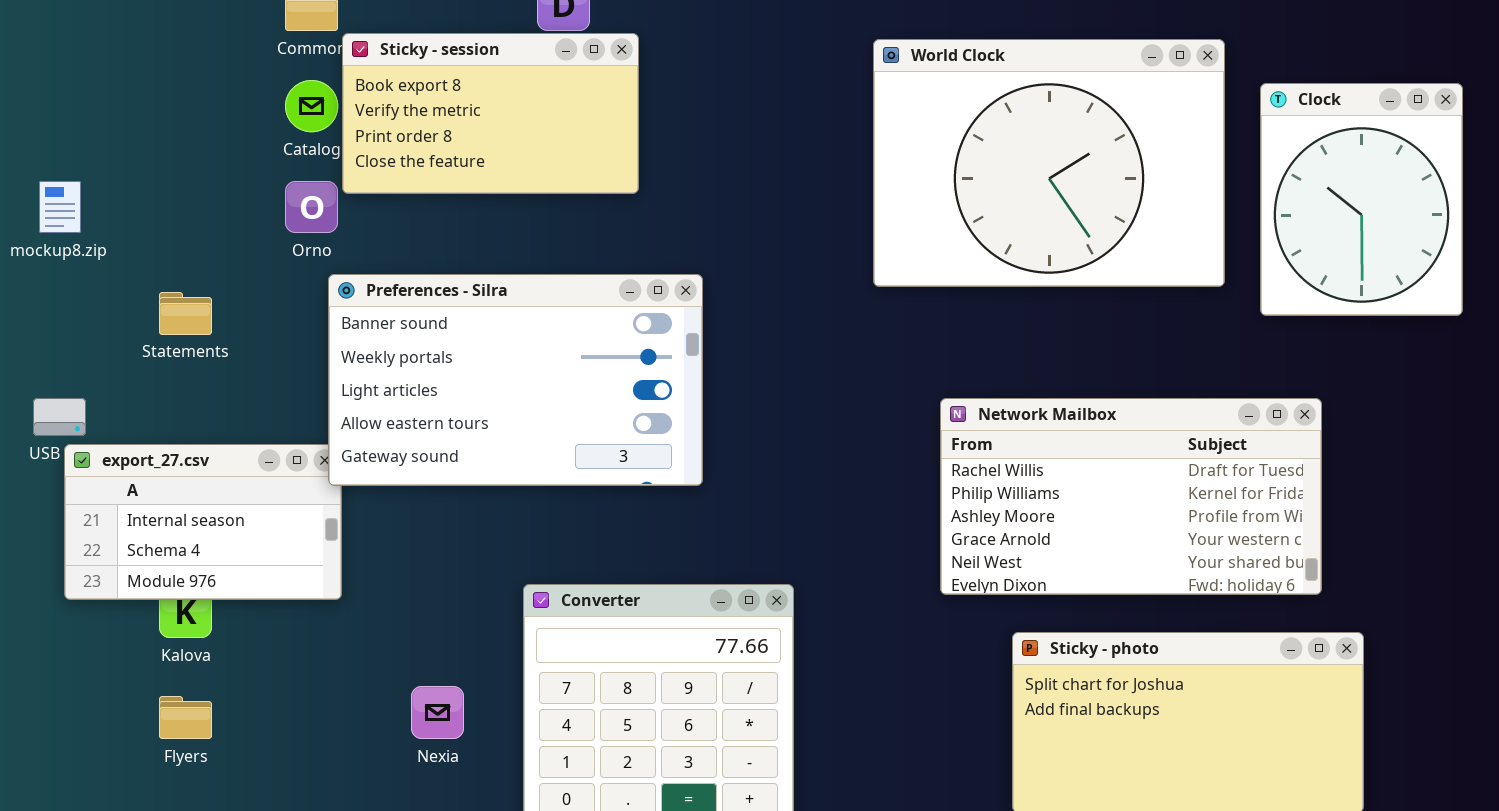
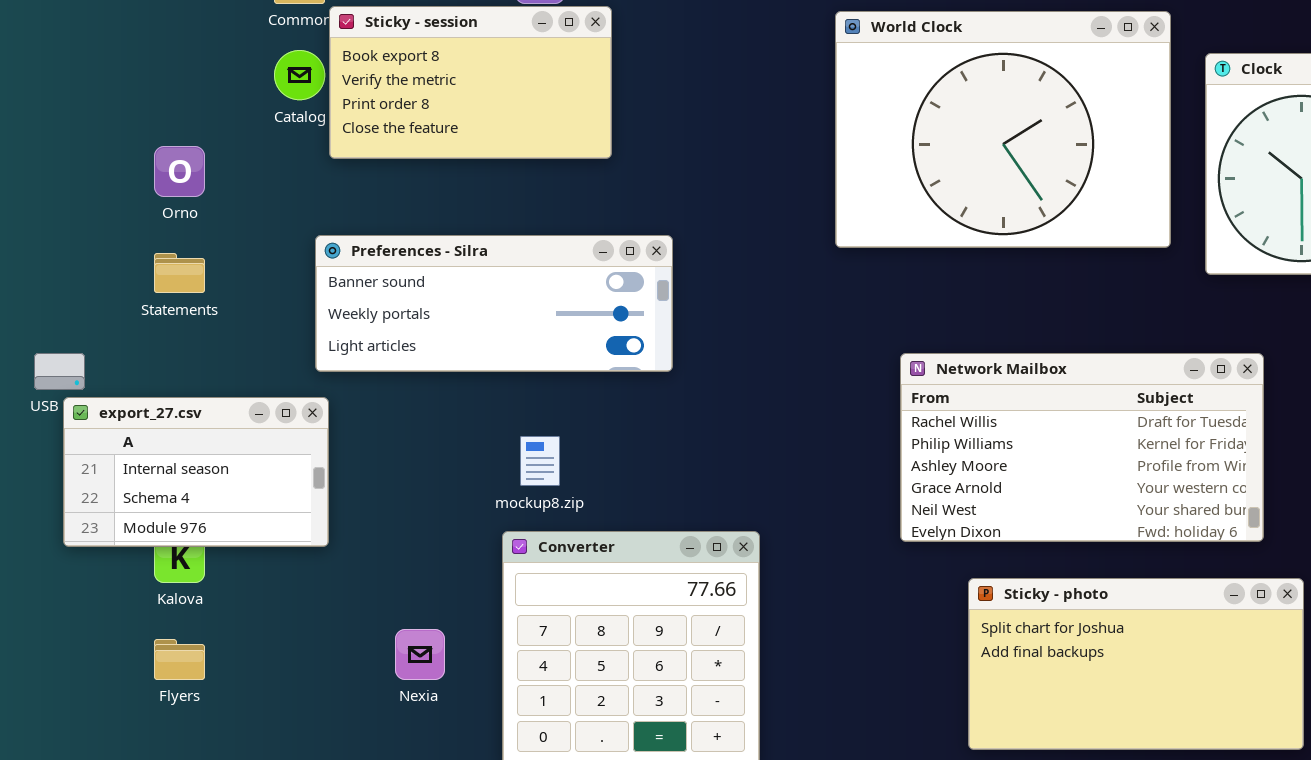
mockup8.zip: [39,181,81,233] -> [520,436,560,486], moved
Orno: [285,181,338,233] -> [154,146,205,197], moved
Preferences - Silra: [328,274,703,486] -> [315,235,673,372], resized

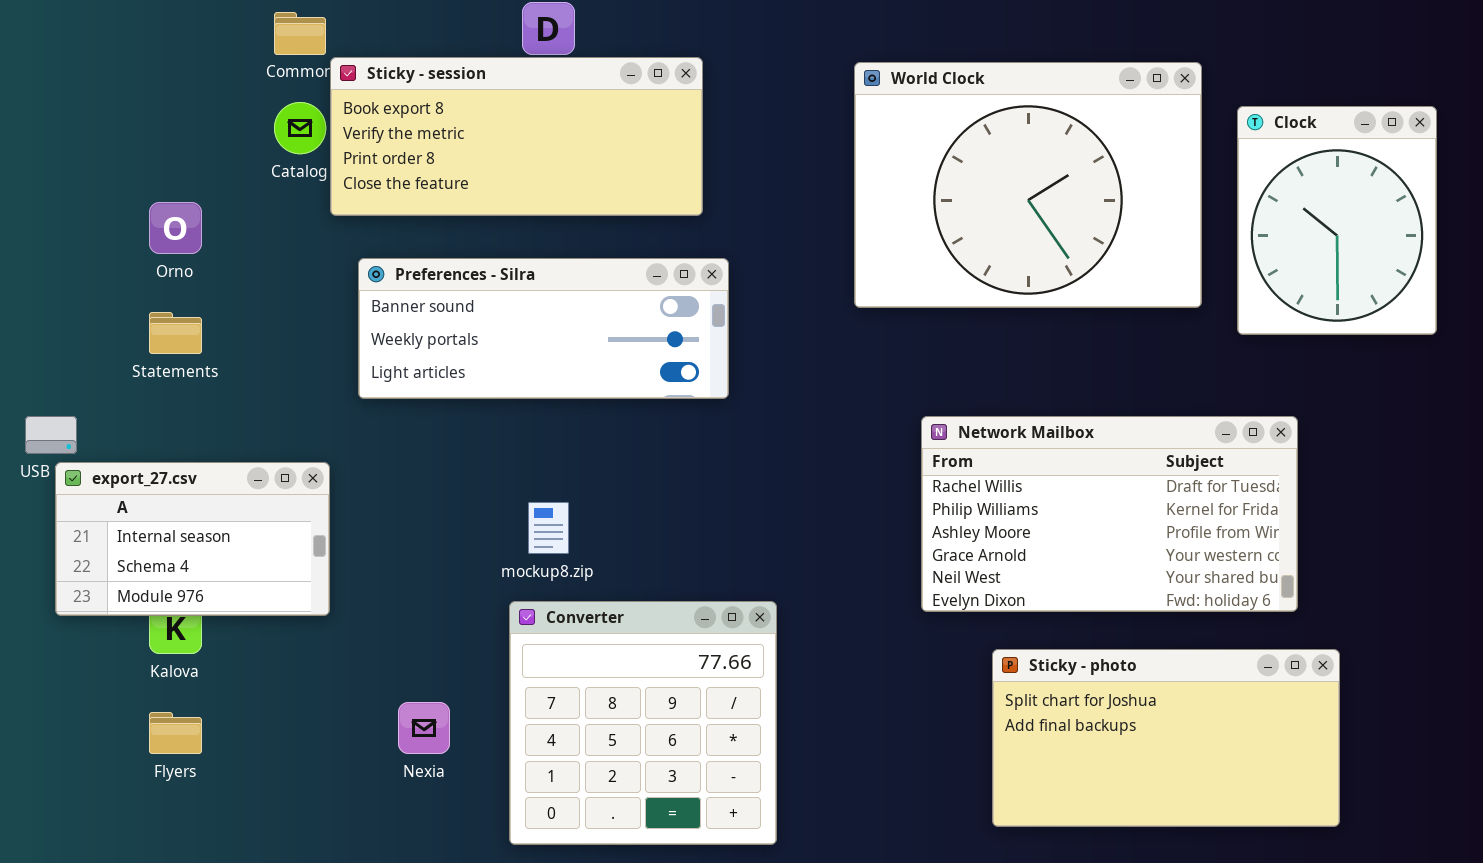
Sticky - session: [329,6,612,159] -> [330,57,703,216], resized
Preferences - Silra: [315,235,673,372] -> [358,258,729,399], moved

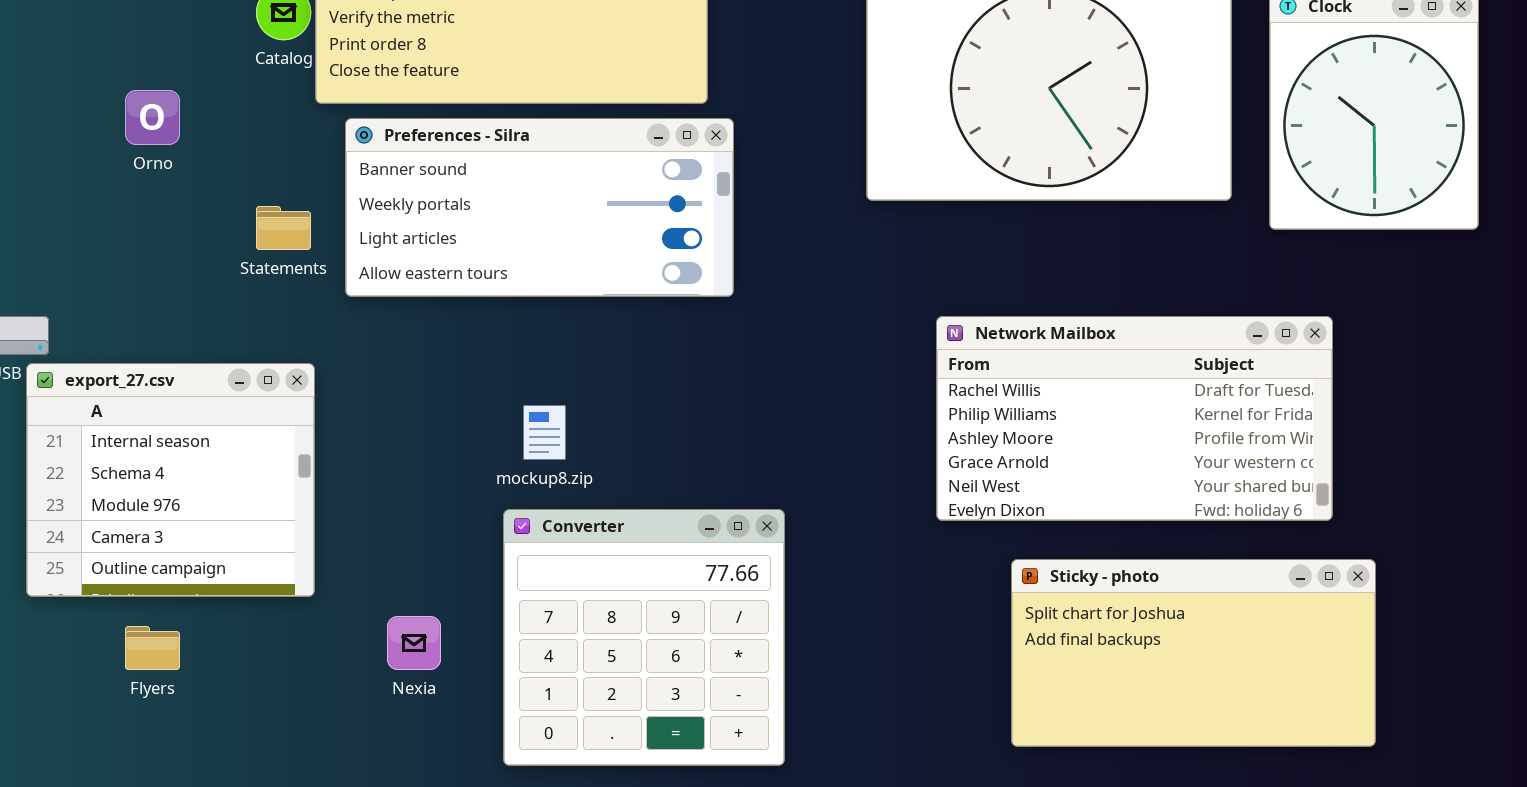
Preferences - Silra: [358,258,729,399] -> [345,118,734,297], resized
Statements: [149,312,202,354] -> [256,206,311,250], moved
export_27.csv: [55,462,330,616] -> [26,363,315,597], resized

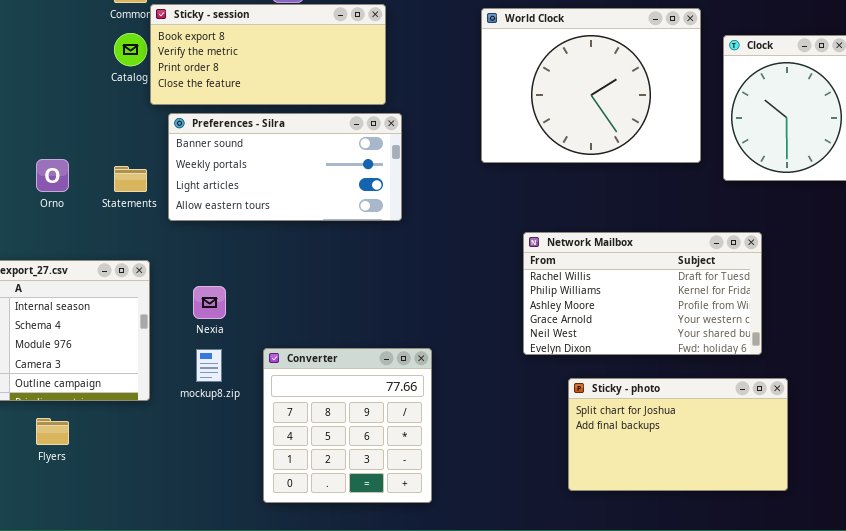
Orno: [125,90,180,145] -> [36,159,69,192], moved
mockup8.zip: [523,405,566,460] -> [196,349,222,382], moved
Nexia: [387,616,441,670] -> [193,286,226,319], moved

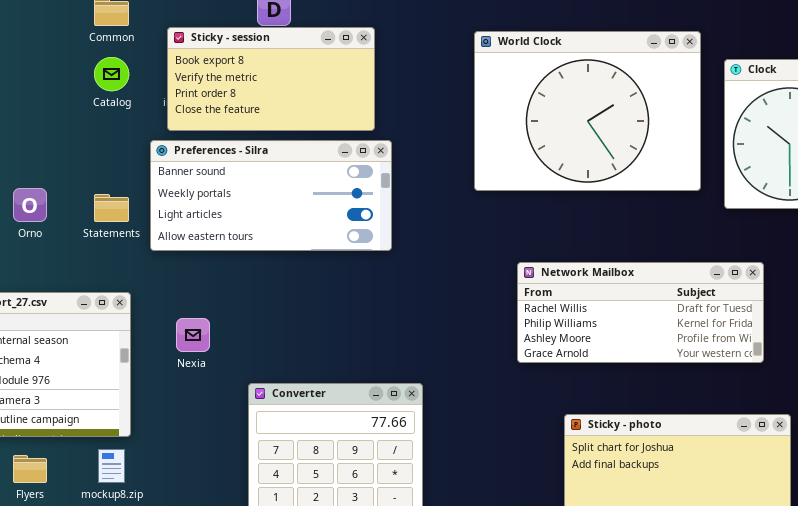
Sticky - session: [150,4,386,105] -> [167,27,375,131], resized
Network Mailbox: [523,232,762,355] -> [517,262,764,363], resized
mockup8.zip: [196,349,222,382] -> [98,449,125,483], moved

